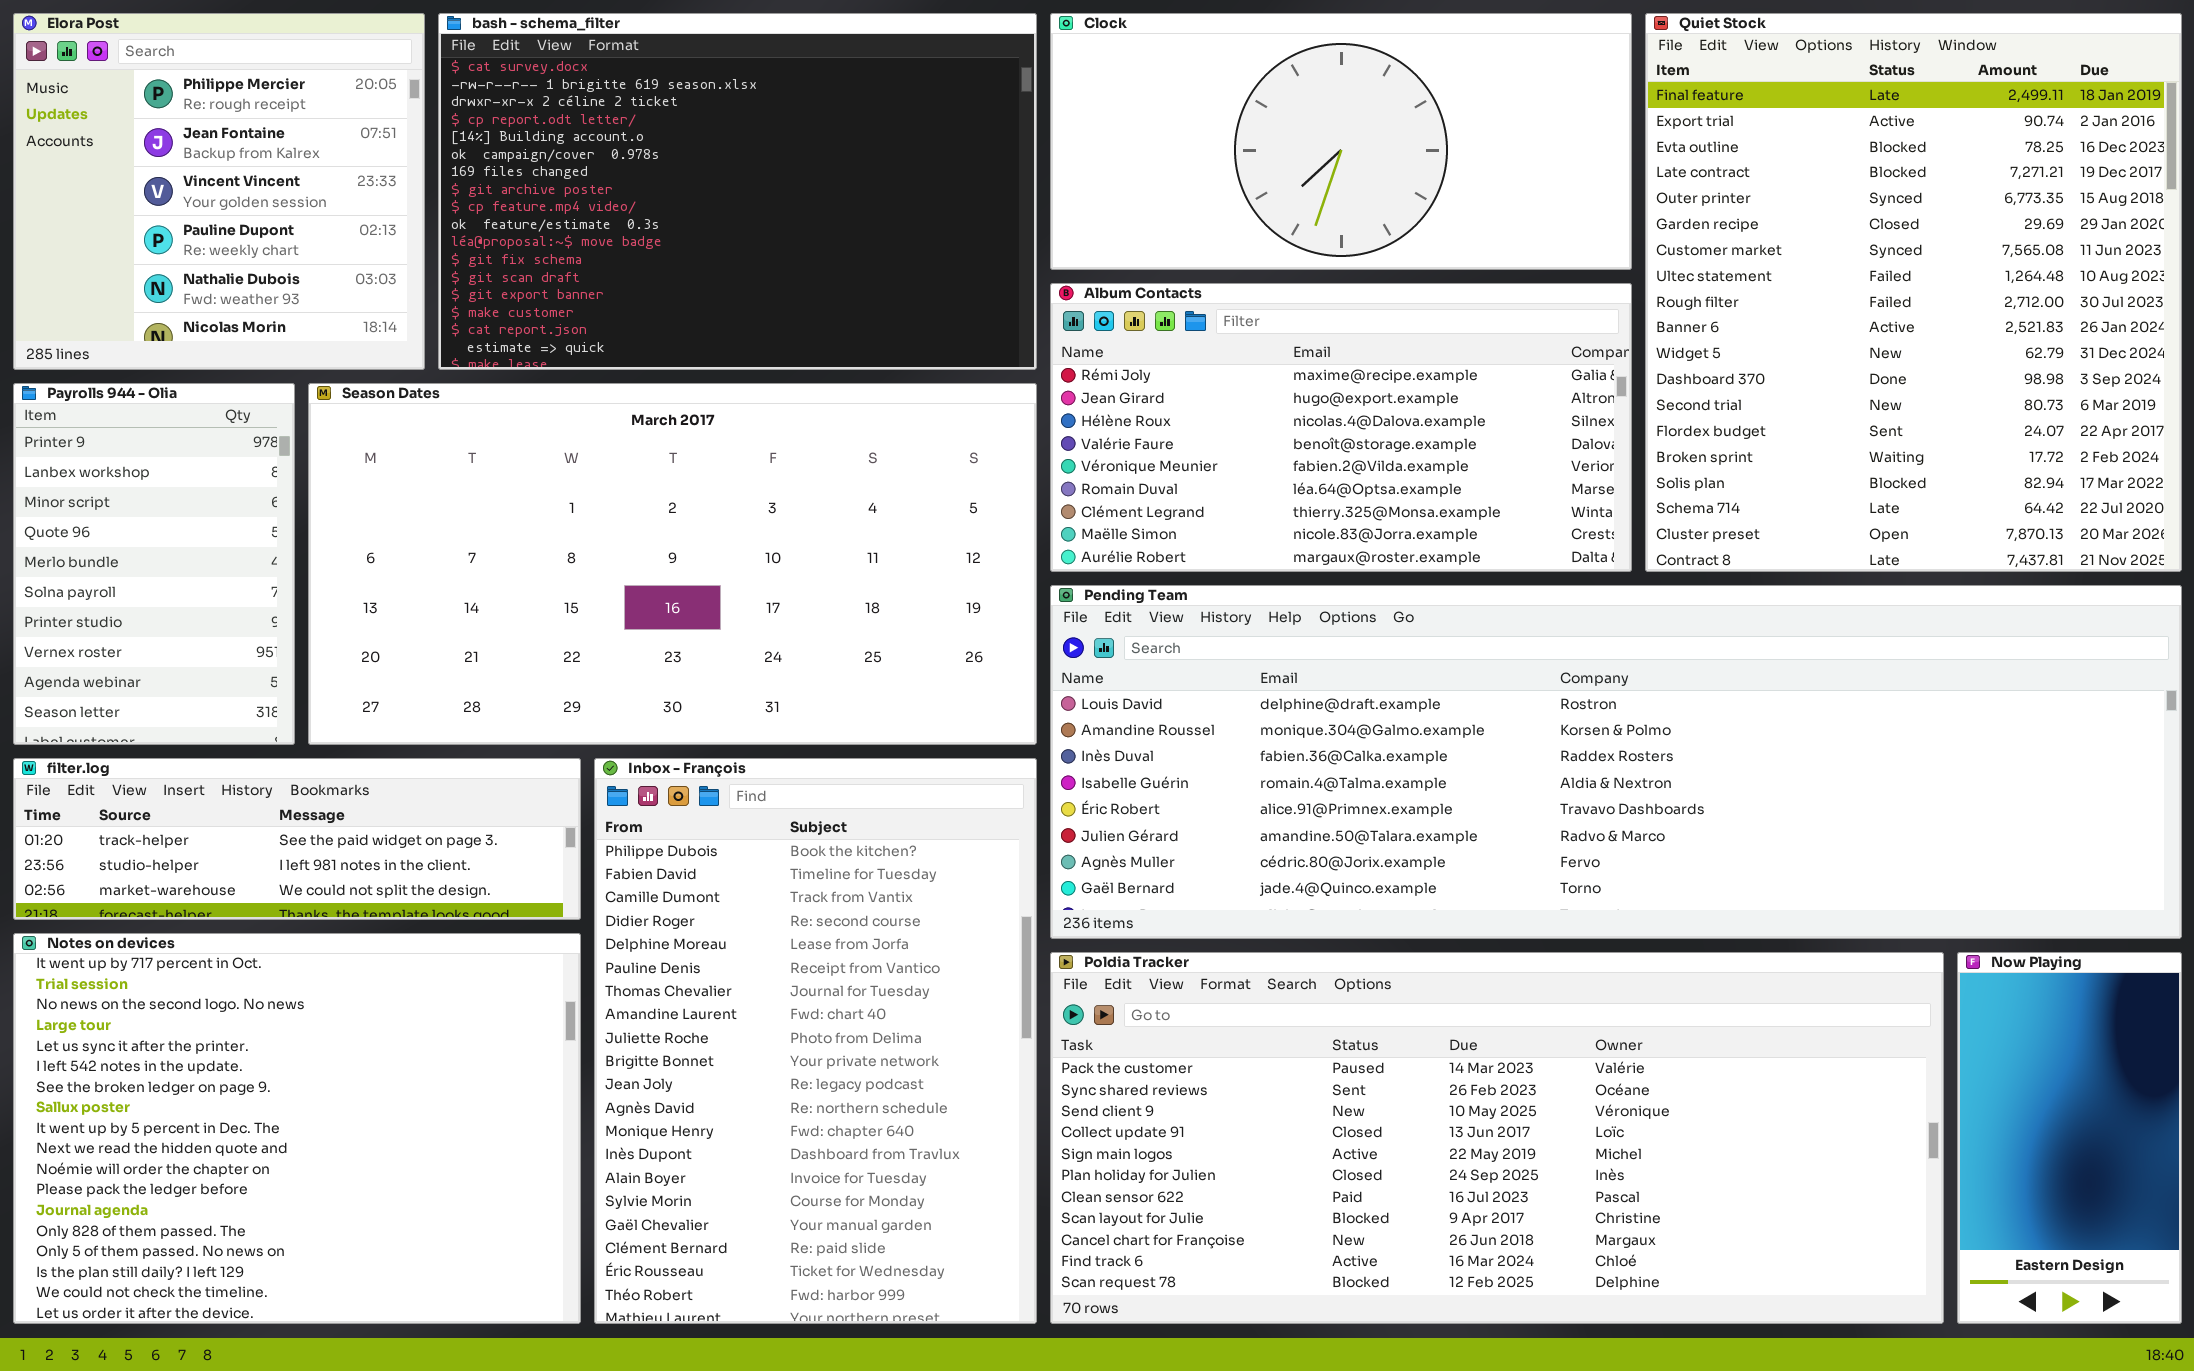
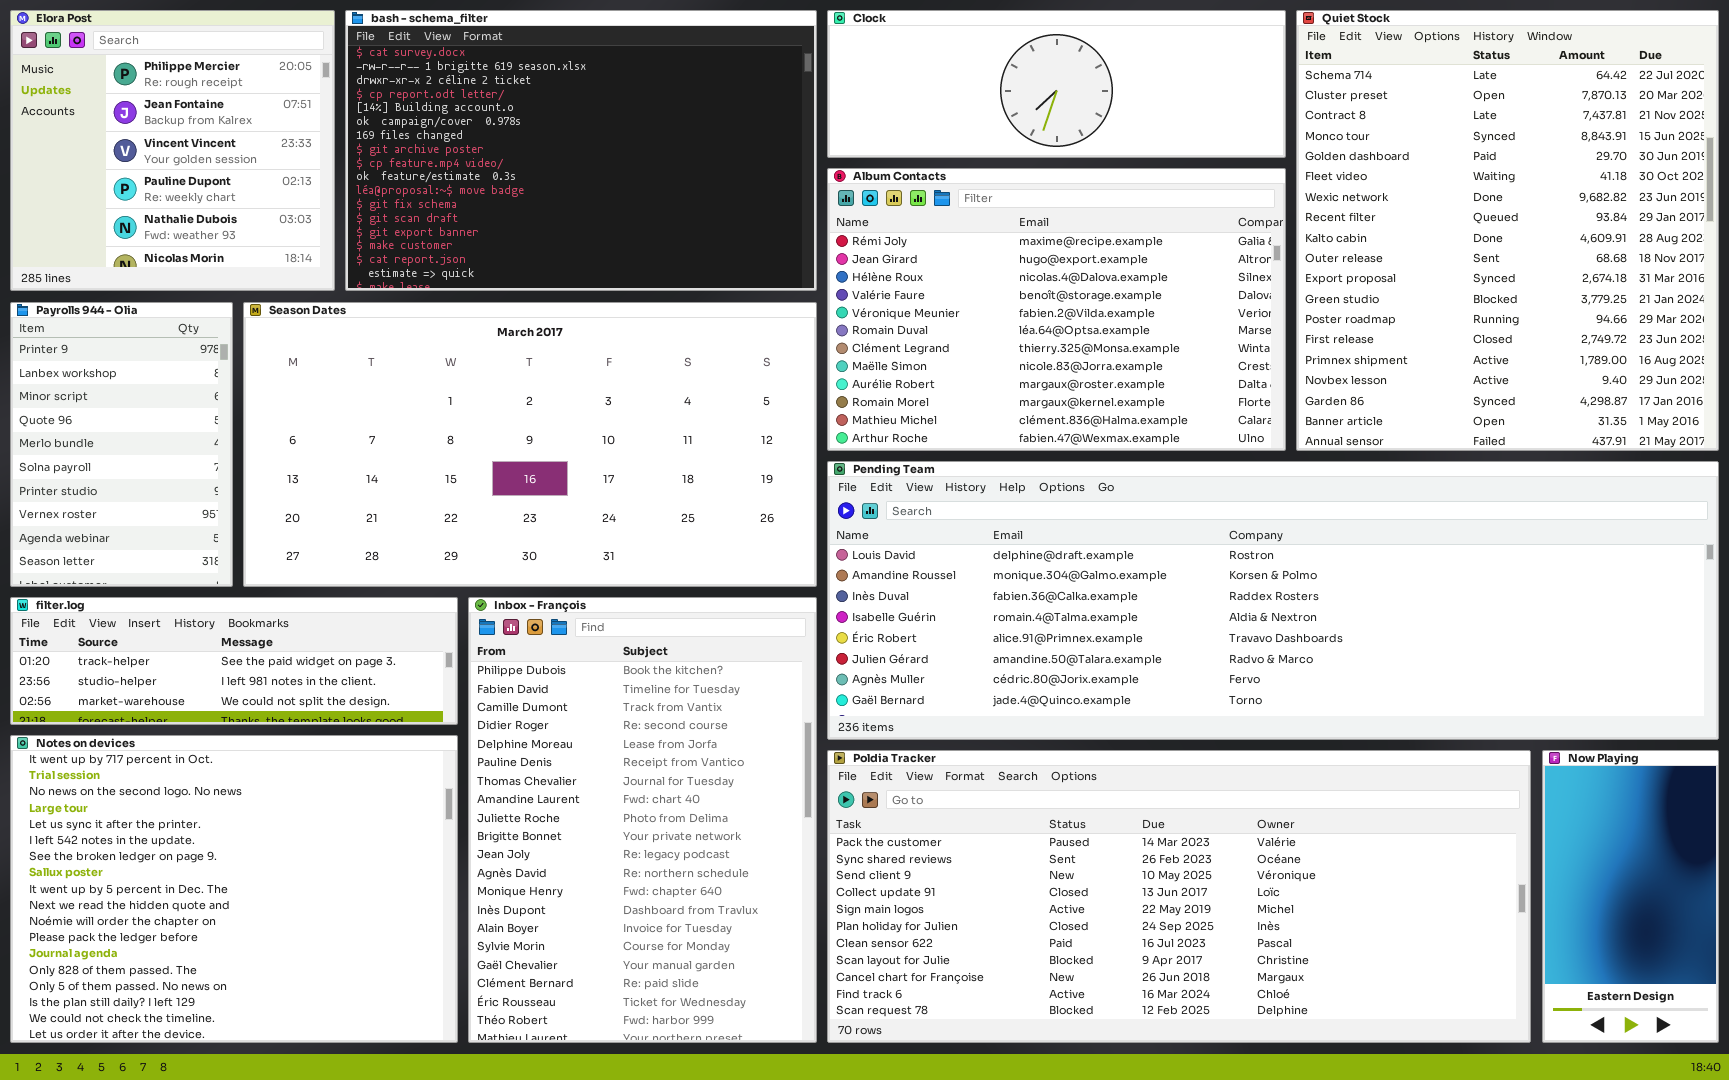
Clock: [1050,13,1632,270] -> [827,10,1286,158], resized
Quiet Stock: [1645,13,2182,572] -> [1296,10,1719,451], scrolled down 16 rows
Album Contacts: [1050,283,1632,572] -> [827,168,1286,451], resized

